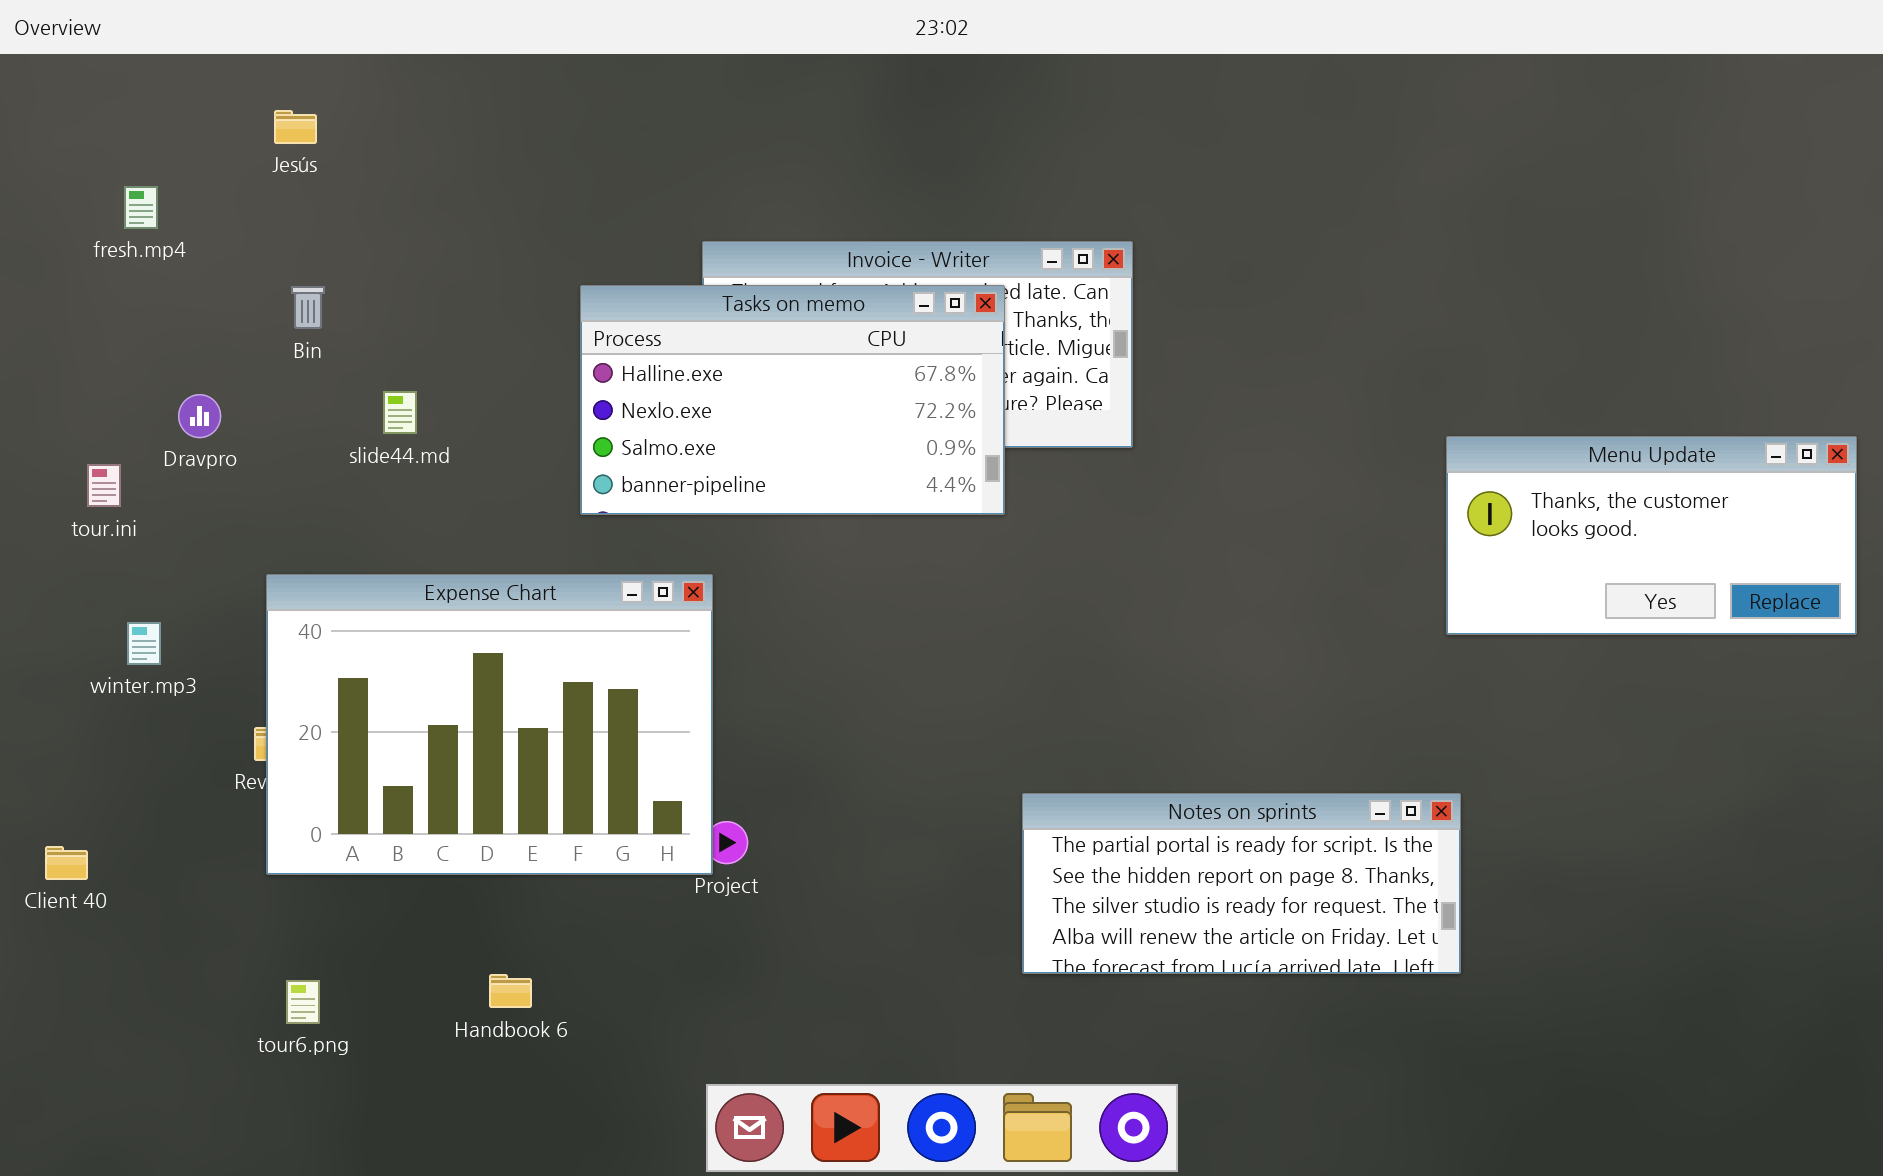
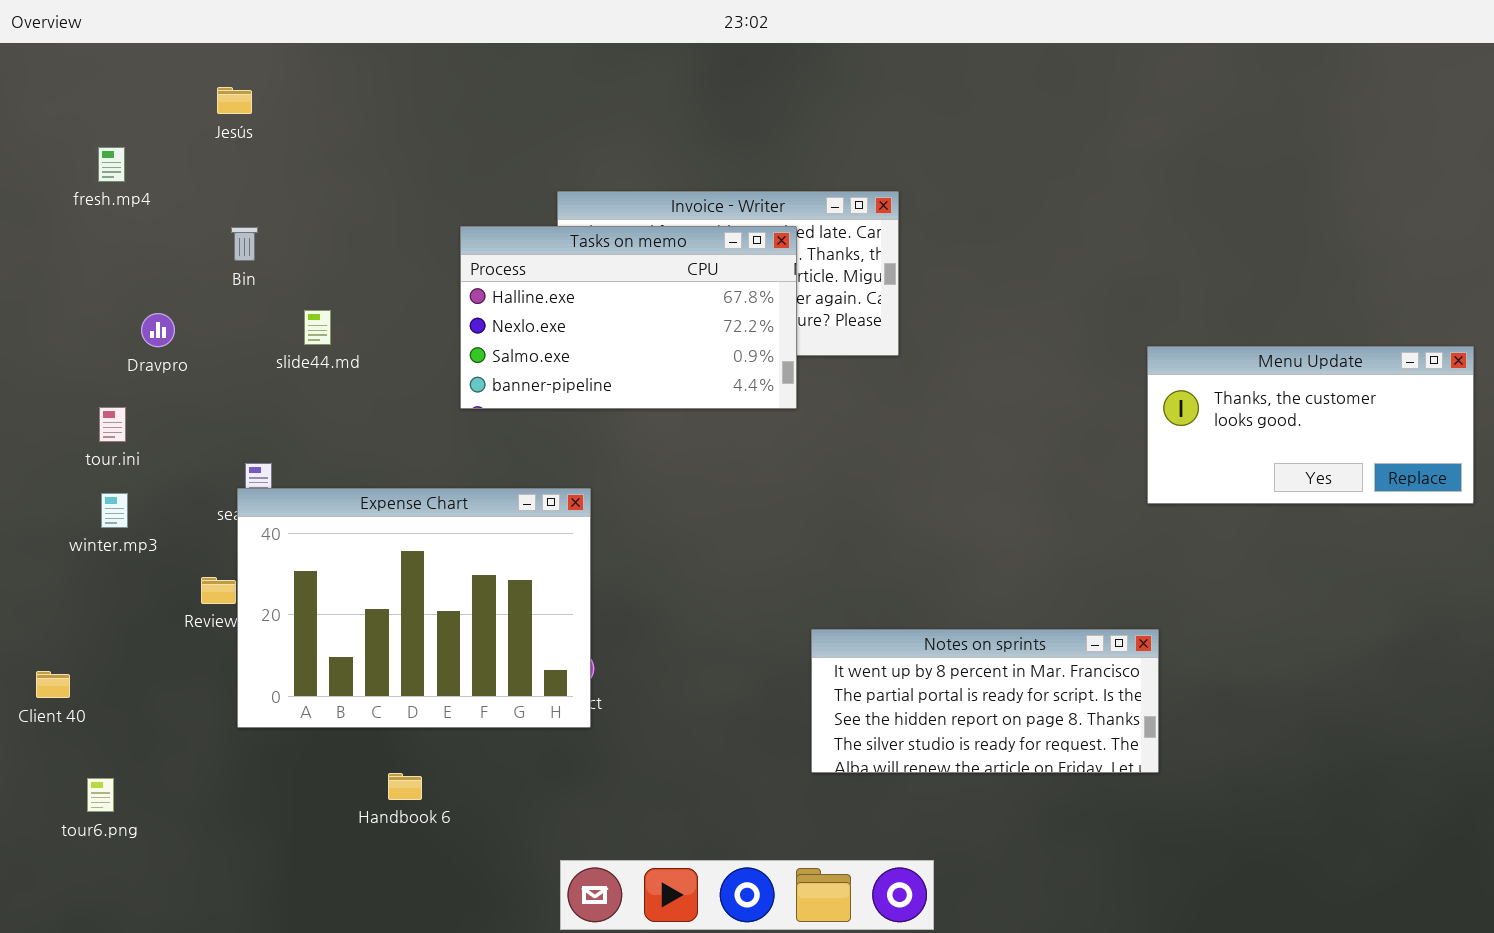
tour.ini: [87,464,121,507] -> [99,407,126,442], moved
Expense Chart: [266,574,713,875] -> [237,488,591,728], moved
Notes on sprints: [1022,793,1461,974] -> [811,629,1159,773], scrolled up 1 row
tour6.png: [286,980,320,1024] -> [87,778,114,812], moved

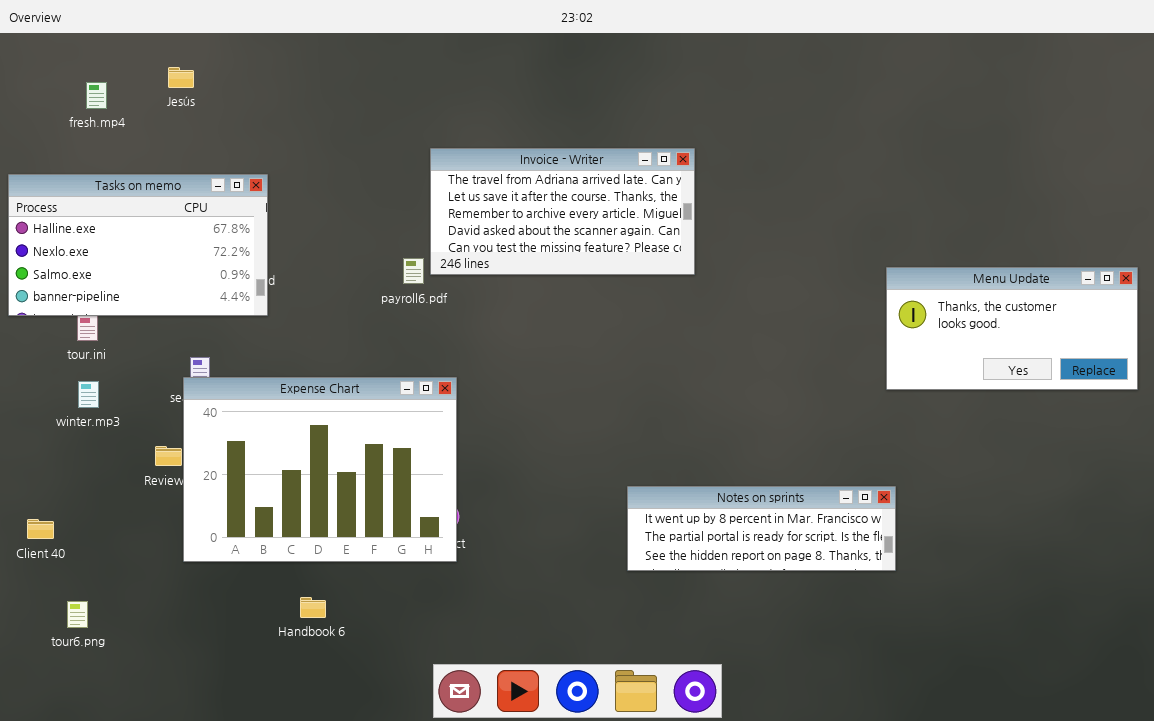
fresh.mp4: [98,147,125,182] -> [86,82,107,109], moved
Tasks on memo: [460,226,797,409] -> [8,174,268,316], moved
Notes on sprints: [811,629,1159,773] -> [627,486,896,571], resized

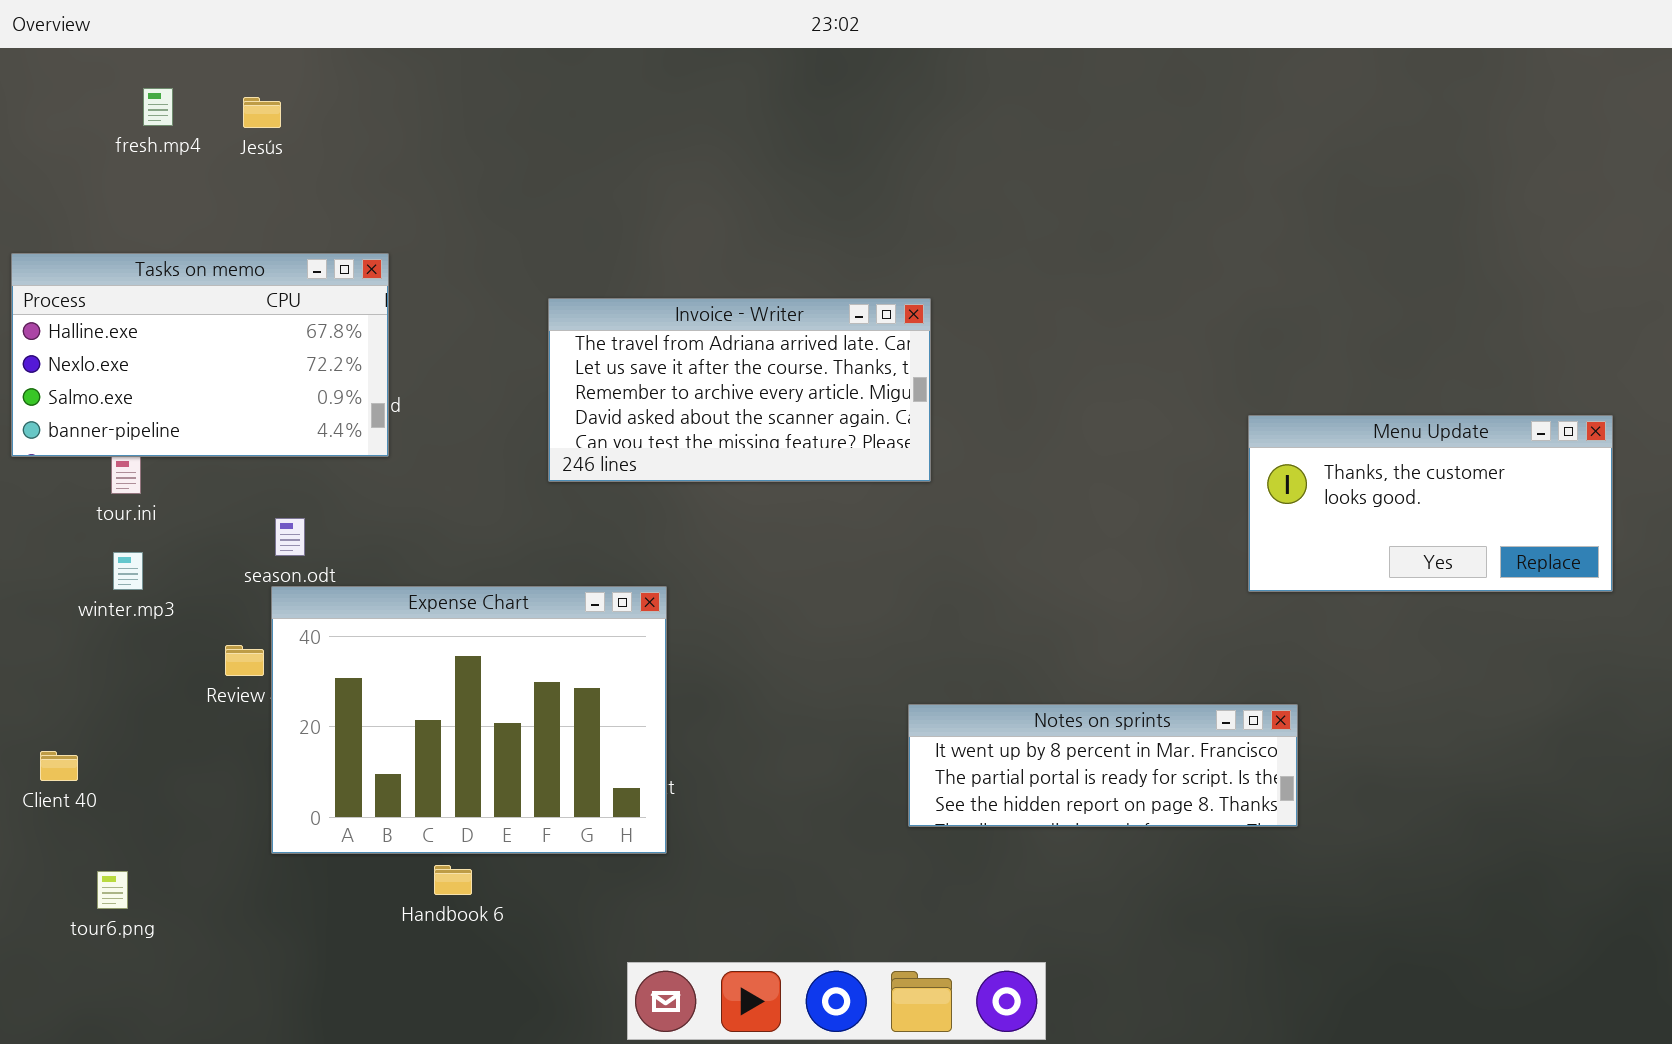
fresh.mp4: [86,82,107,109] -> [143,88,173,126], moved
Invoice - Writer: [430,148,695,275] -> [548,298,931,482], moved
Menu Update: [886,267,1138,390] -> [1248,415,1613,592], moved
Expense Chart: [183,377,457,562] -> [271,586,667,854], moved

